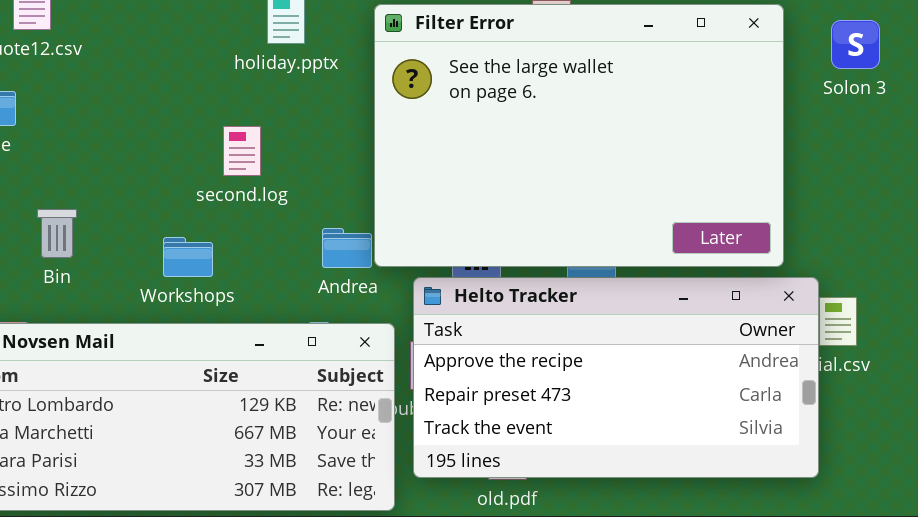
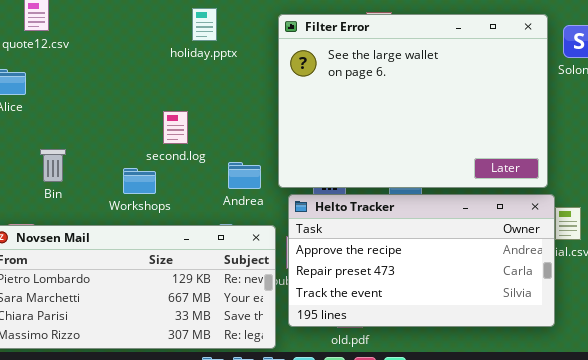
Filter Error: [374,4,784,267] -> [278,14,548,188], moved
second.log: [223,126,261,176] -> [163,111,188,144], moved

